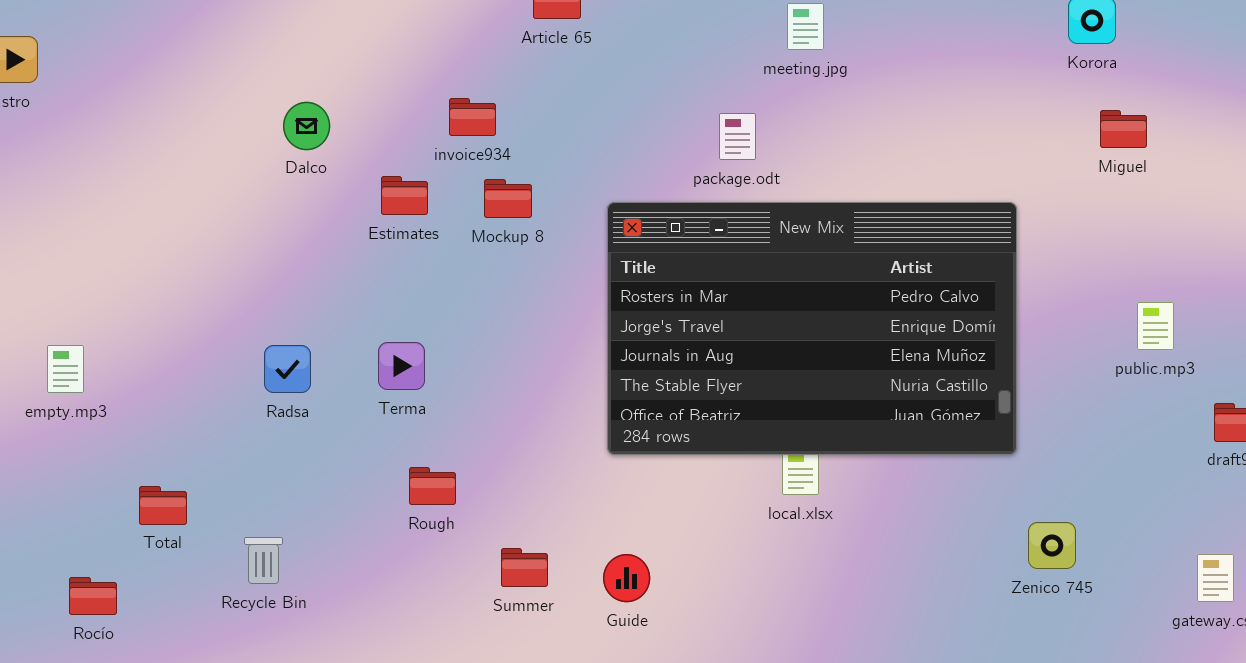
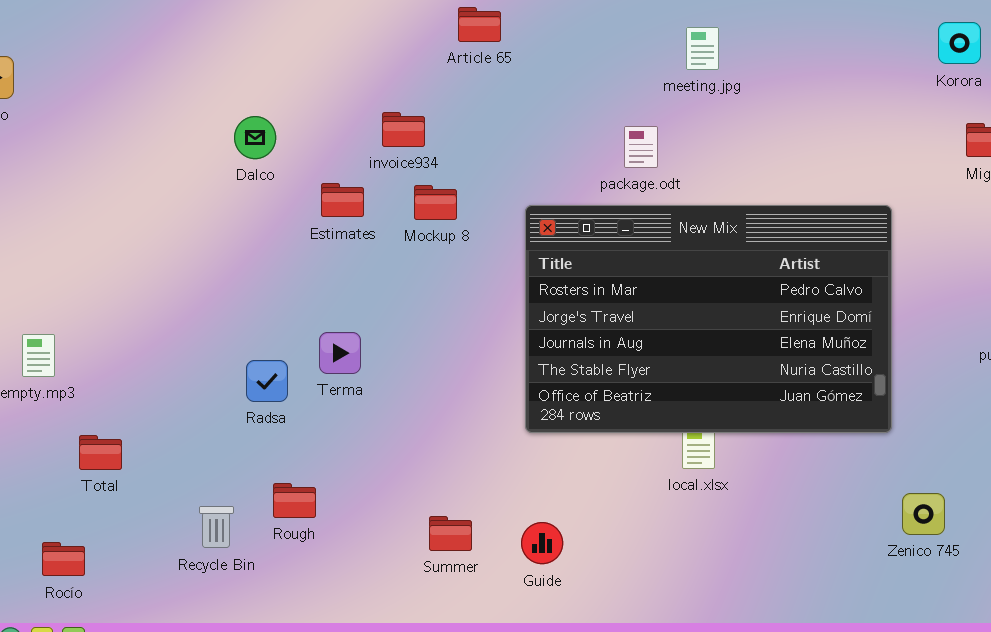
Radsa: [264,345,311,393] -> [246,360,288,402], moved
Rough: [409,467,456,505] -> [273,483,316,518], moved
Total: [139,486,187,525] -> [79,435,122,470], moved

